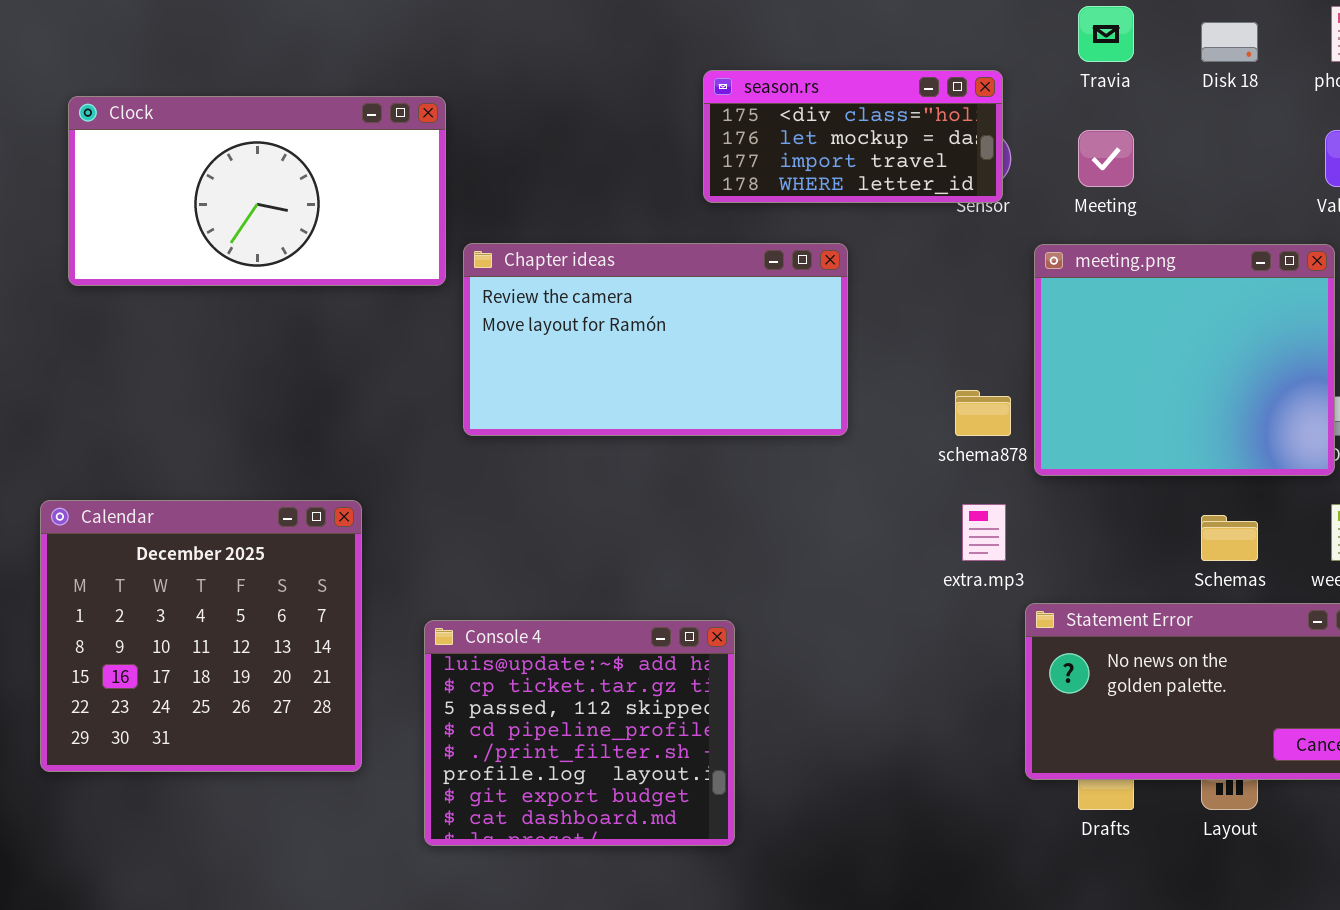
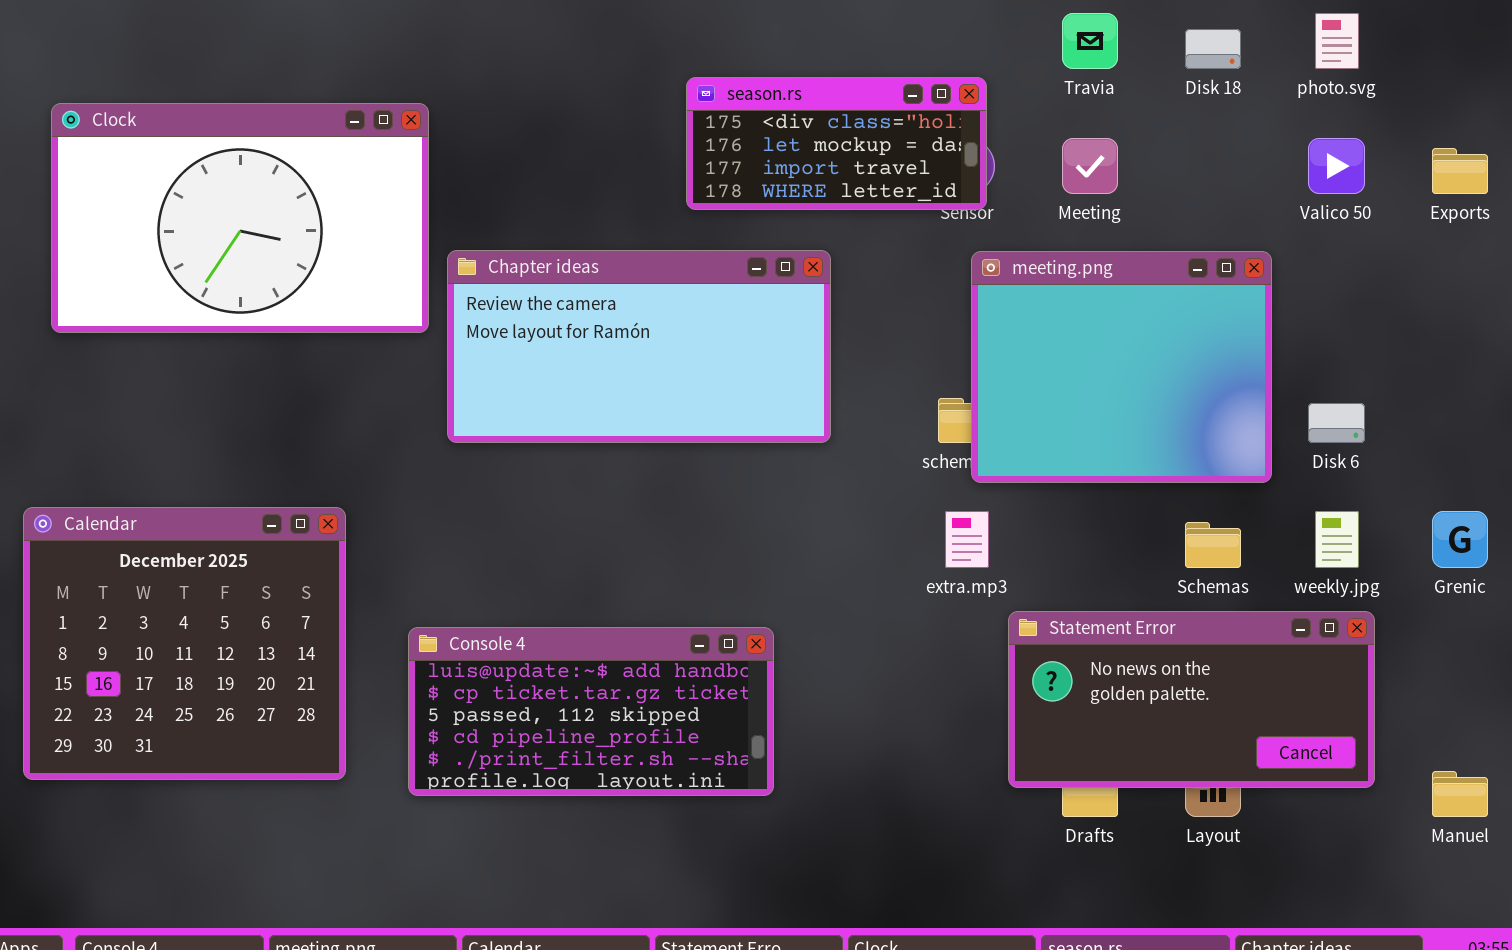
Clock: [68,96,446,286] -> [51,103,429,333], resized
meeting.png: [1034,244,1335,476] -> [971,251,1272,483], moved
Console 4: [424,620,735,846] -> [408,627,774,796], resized

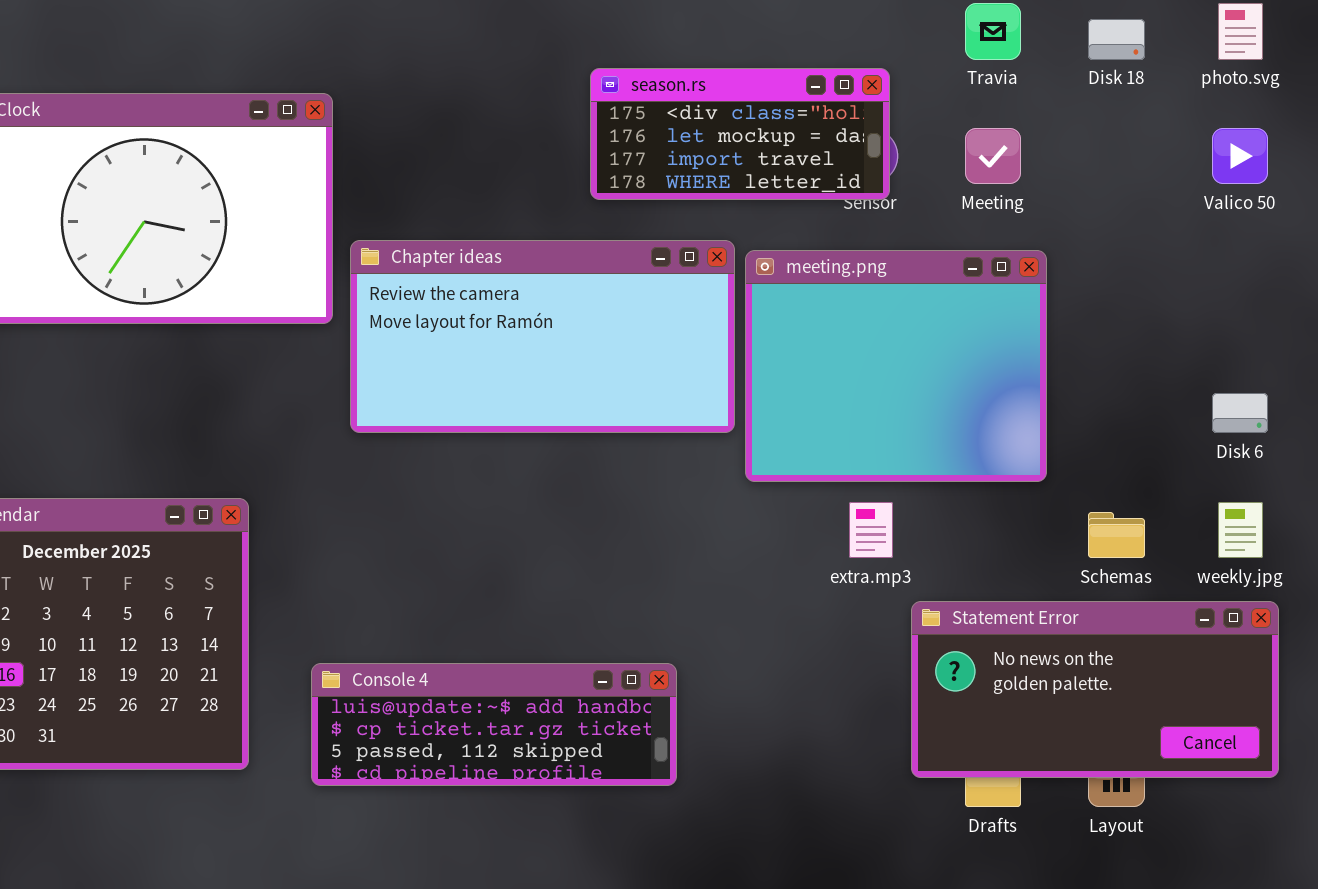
meeting.png: [971,251,1272,483] -> [745,250,1047,482], moved
Console 4: [408,627,774,796] -> [311,663,677,786], resized

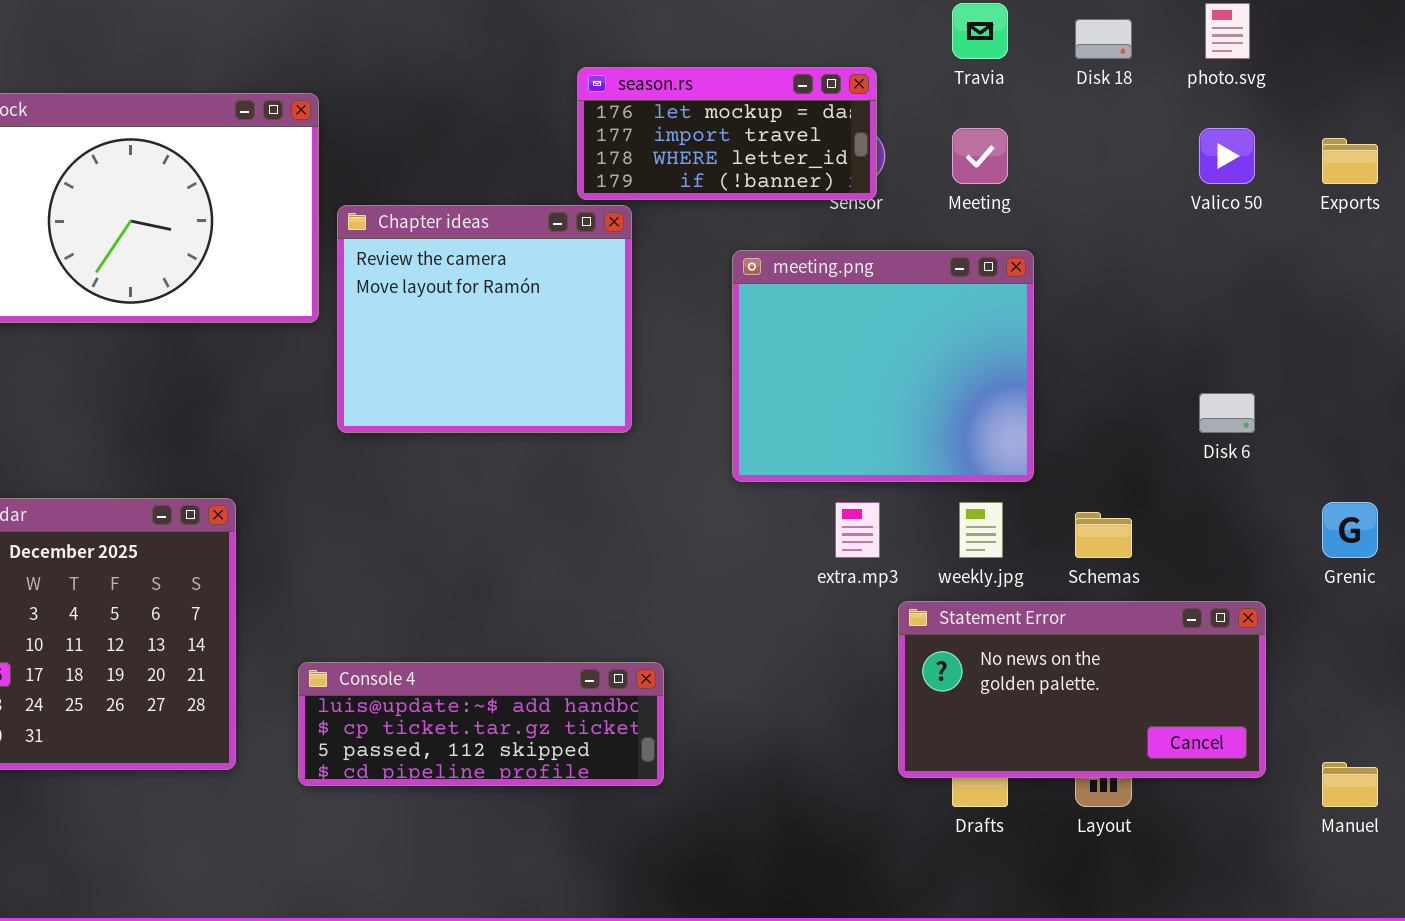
season.rs: [590,68,890,200] -> [577,67,877,200], scrolled down 1 row
Chapter ideas: [350,240,735,433] -> [337,205,632,433], resized
weekly.jpg: [1218,502,1263,558] -> [959,502,1003,558], moved

